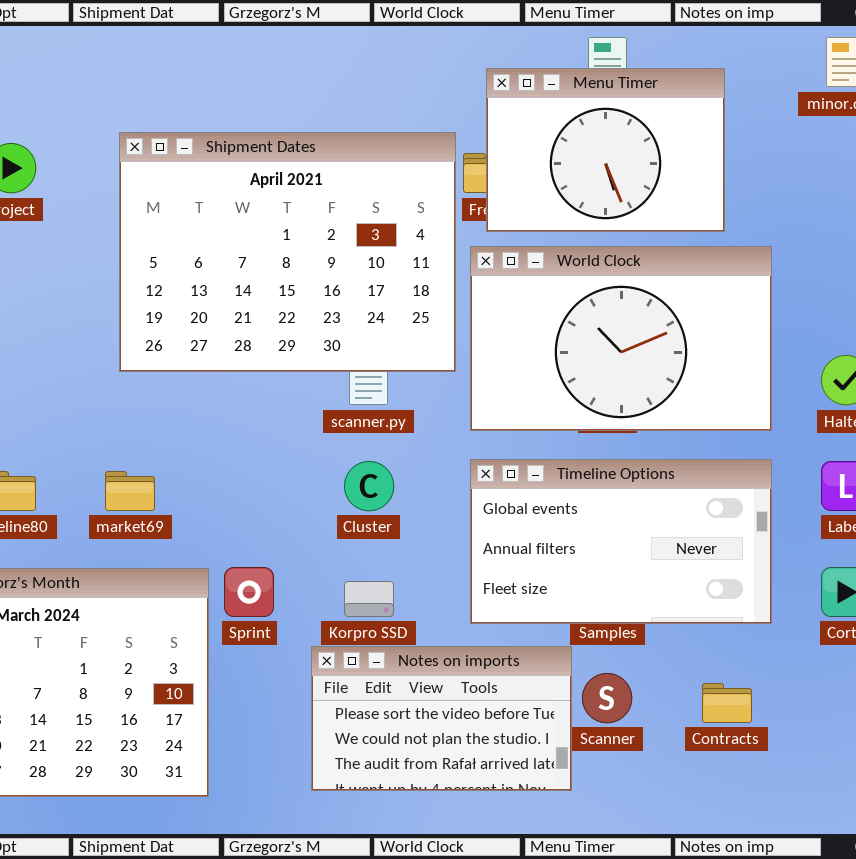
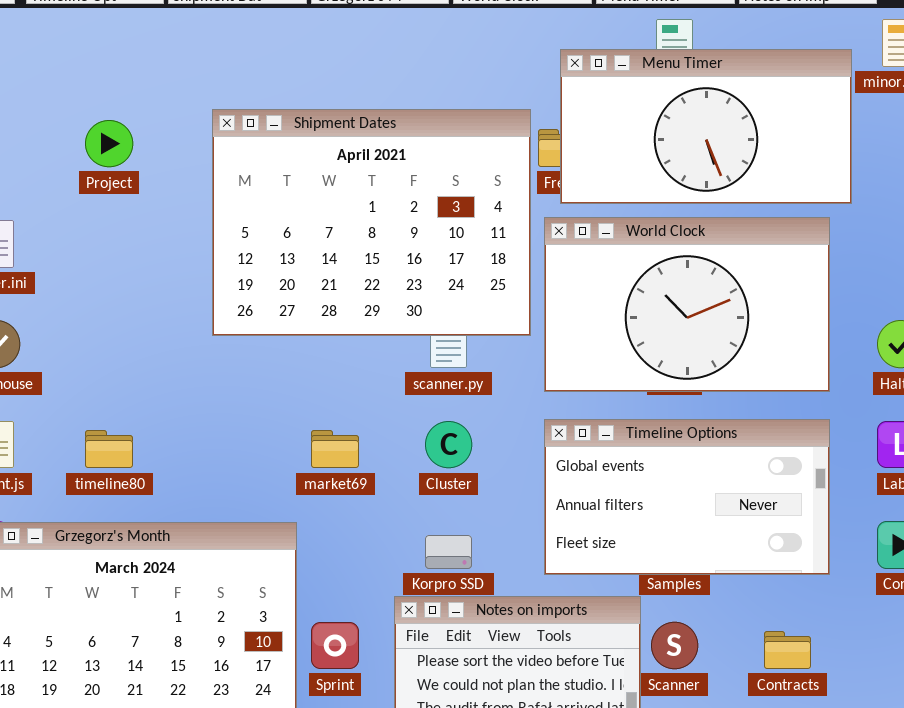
Menu Timer: [486,68,725,232] -> [560,49,852,204], resized
market69: [105,471,155,511] -> [311,430,359,468], moved
Sprint: [224,567,274,617] -> [311,622,359,669], moved

